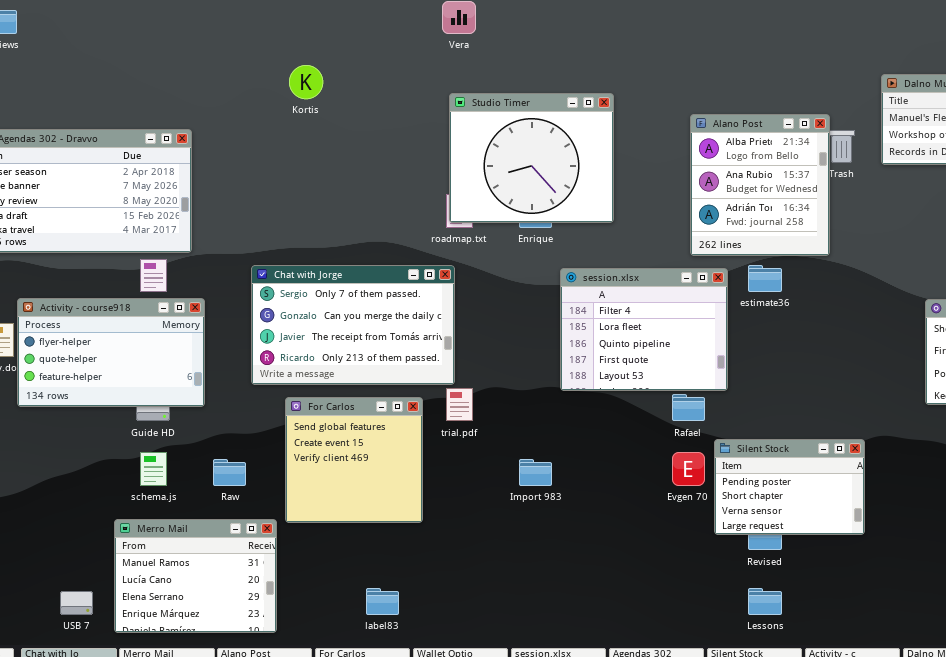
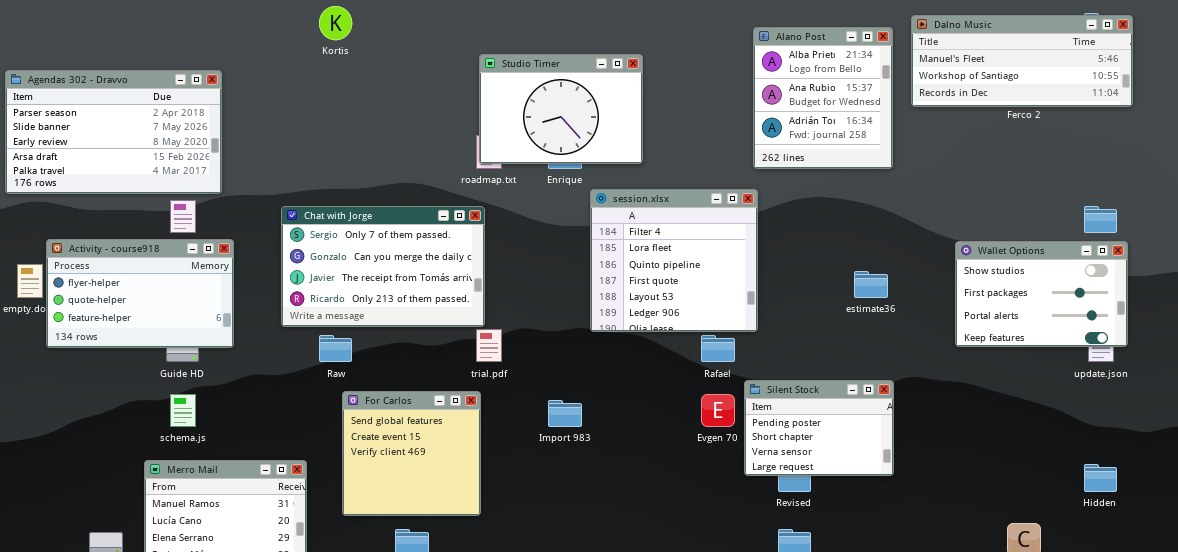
Studio Timer: [449,93,614,223] -> [479,54,643,164], resized
Alano Post: [690,114,830,256] -> [753,27,893,169], moved
estimate36: [748,265,782,292] -> [854,271,888,298], moved
session.xlsx: [560,268,728,391] -> [590,189,758,332], resized
For Carlos: [285,397,423,523] -> [342,391,481,516], moved
Raw: [213,459,246,486] -> [319,335,352,362], moved

